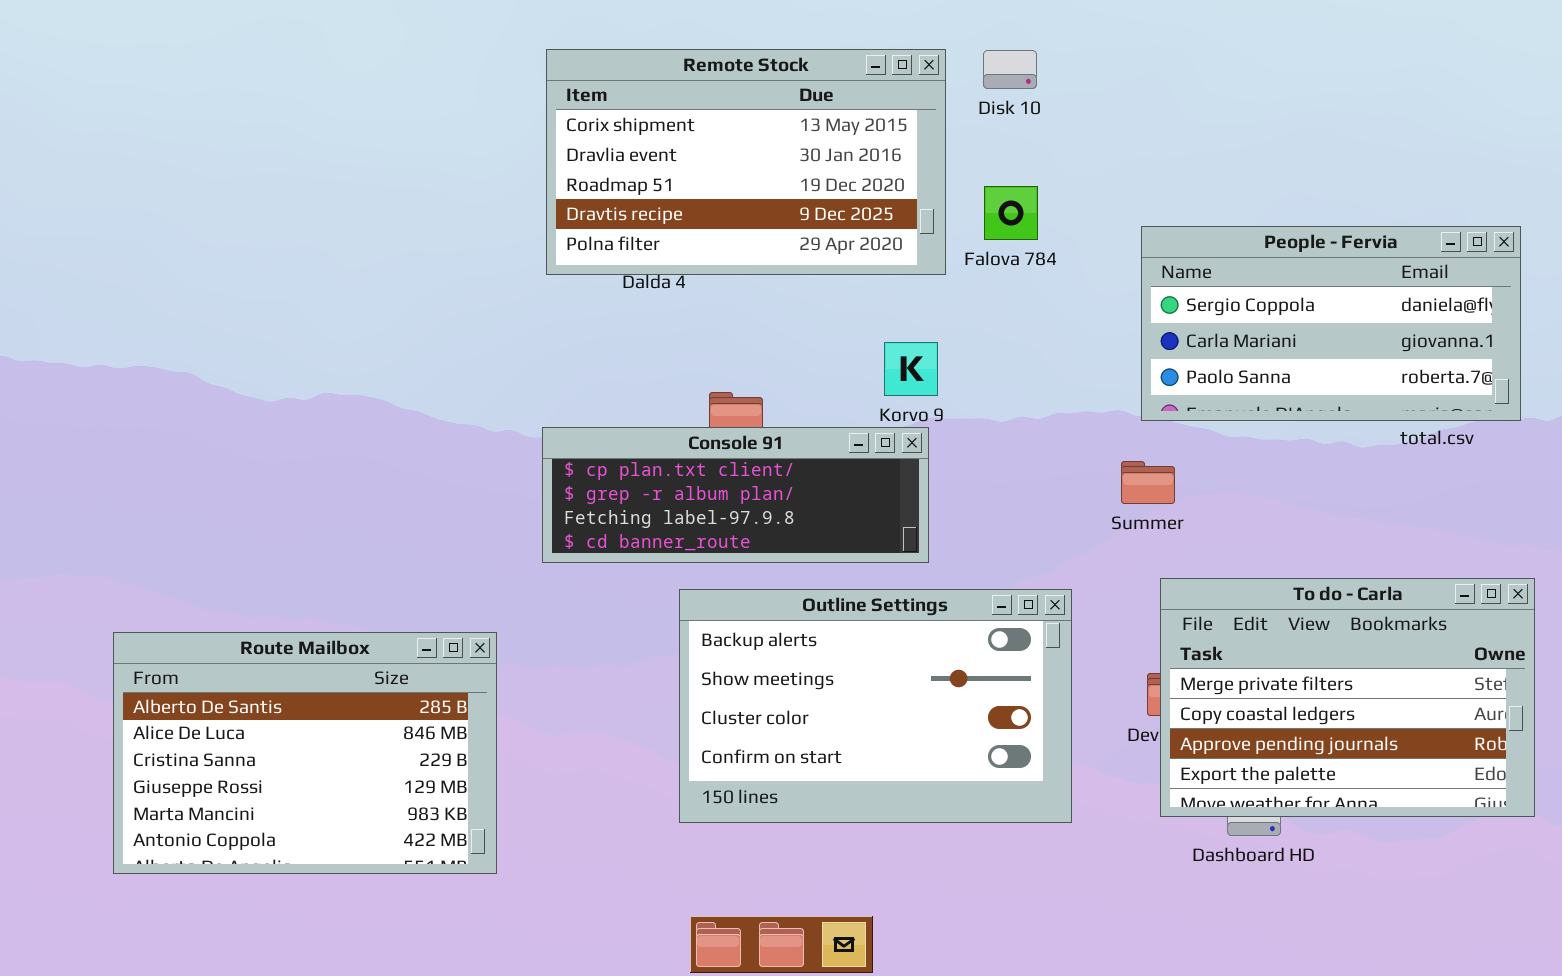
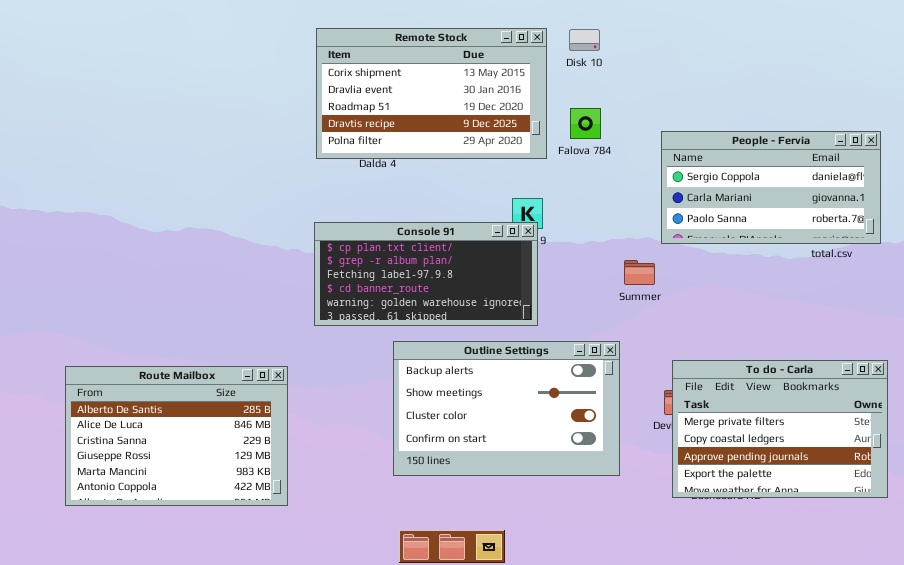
Console 91: [542,427,929,563] -> [314,222,538,326], resized
Summer: [1121,461,1175,504] -> [624,260,655,285], moved
To do - Carla: [1160,578,1535,817] -> [672,360,888,498], moved

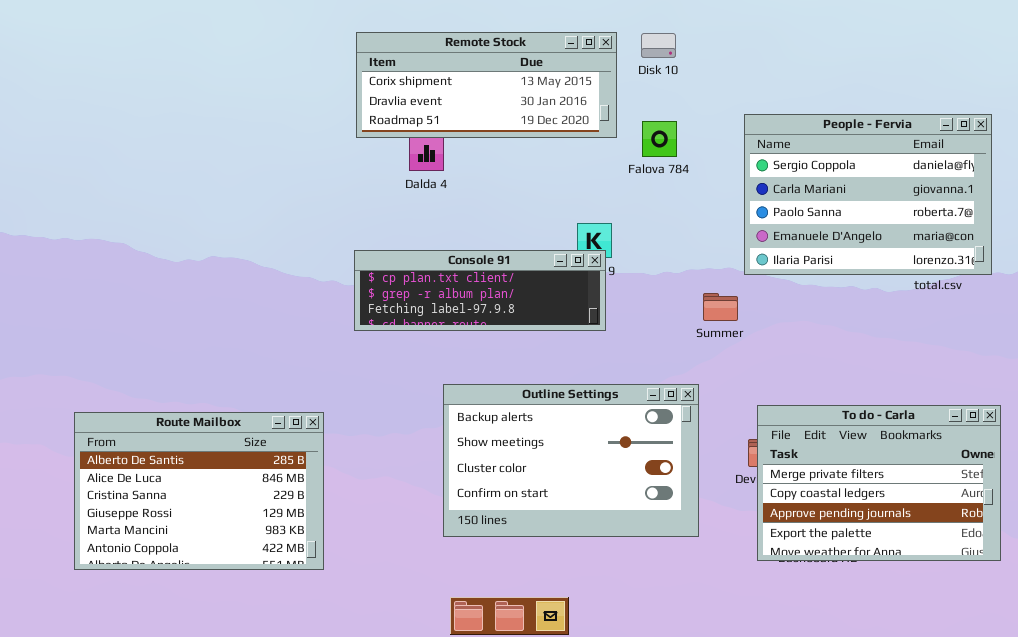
Remote Stock: [316,28,547,159] -> [356,32,617,138], resized
People - Fervia: [661,131,881,244] -> [744,114,992,275], resized
Console 91: [314,222,538,326] -> [354,250,606,331], resized

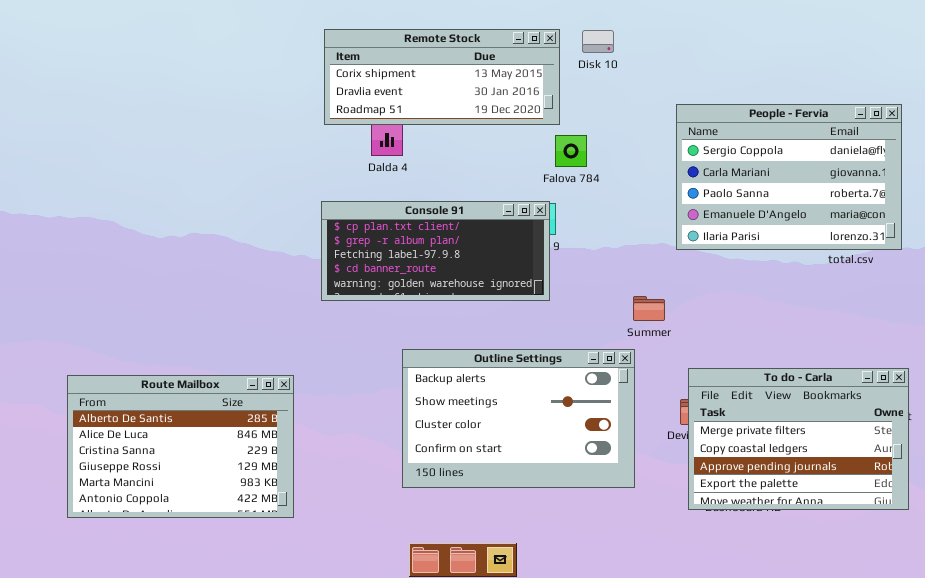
Falova 784: [642,121,677,157] -> [555,135,587,167], moved
Console 91: [354,250,606,331] -> [321,201,550,301], resized
Summer: [703,293,738,321] -> [633,296,665,321], moved

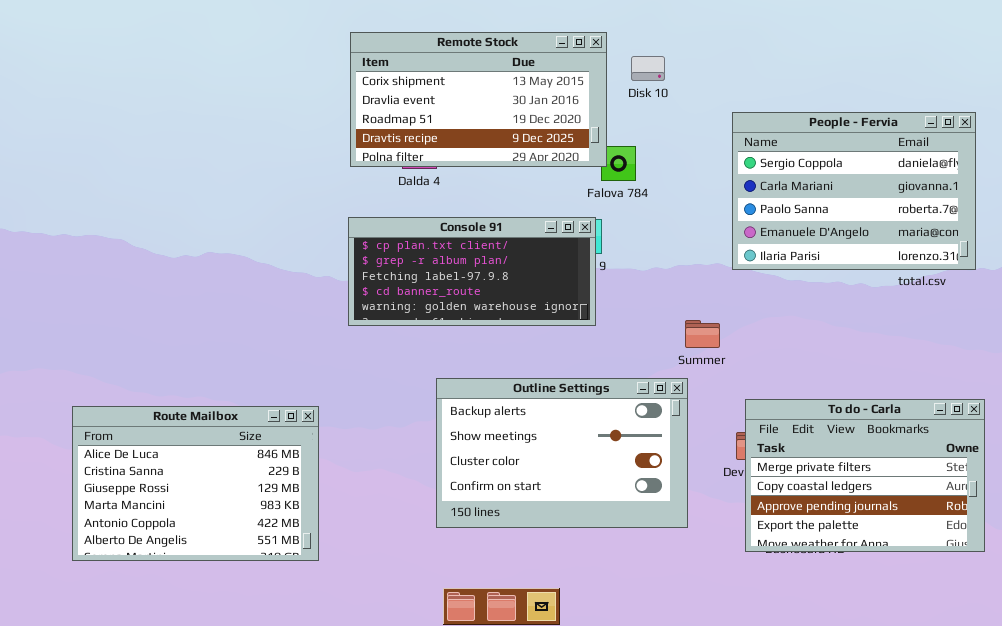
Remote Stock: [324,29,560,125] -> [350,32,607,167], resized
Disk 10: [582,30,614,53] -> [631,56,665,81], moved
Route Mailbox: [67,375,294,518] -> [72,406,319,561], scrolled down 1 row

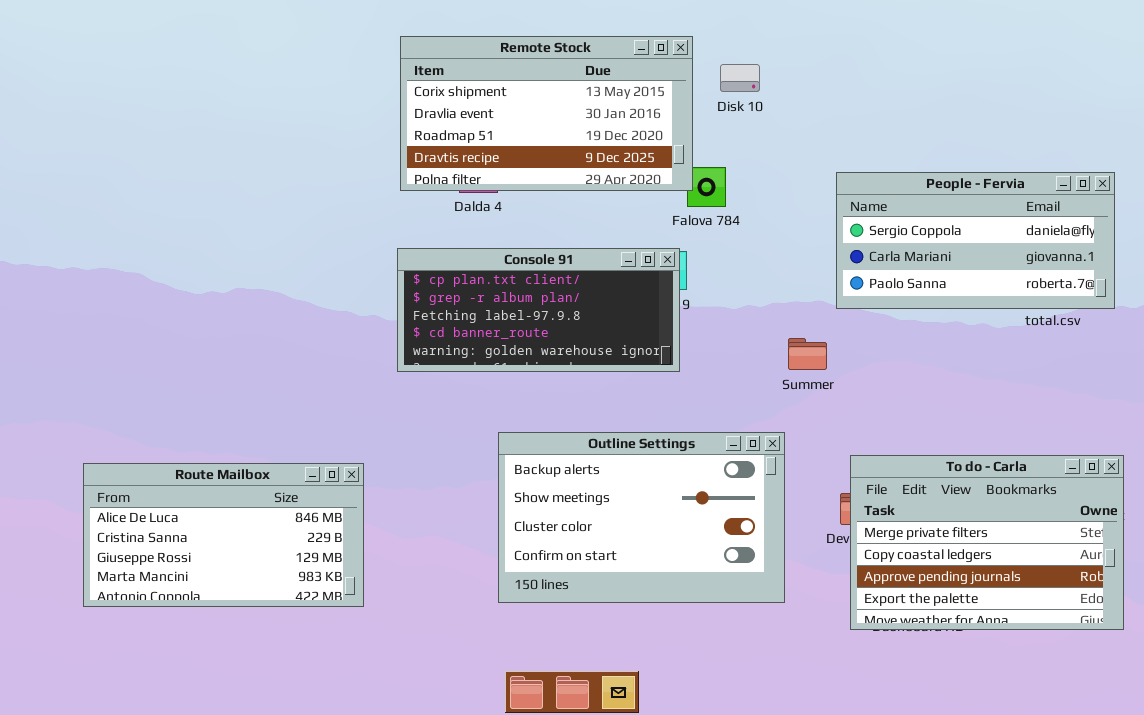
People - Fervia: [732,112,976,270] -> [836,172,1115,309], resized
Summer: [685,320,720,348] -> [788,338,827,370], moved
Route Mailbox: [72,406,319,561] -> [83,463,364,607], resized

